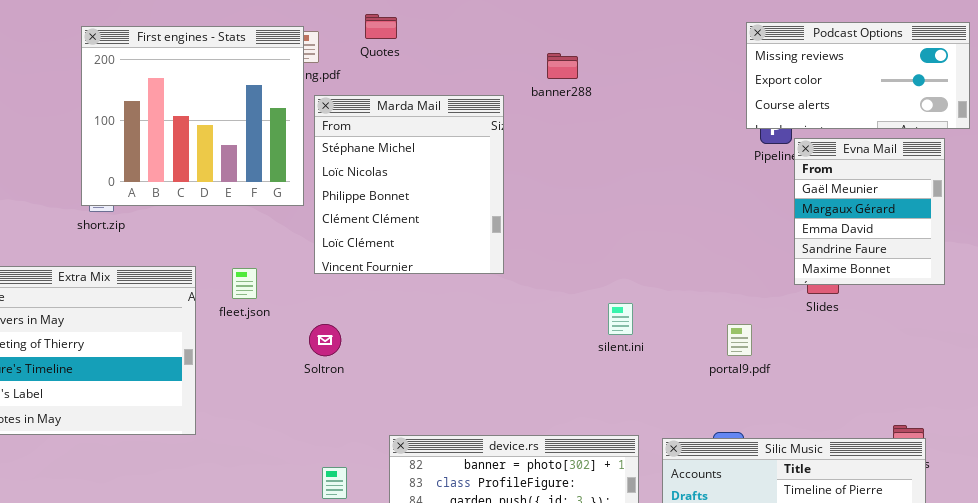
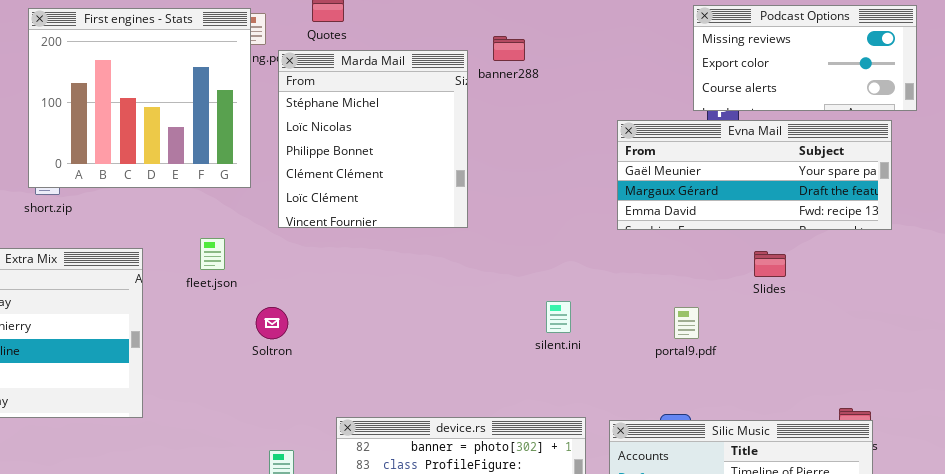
Marda Mail: [314,95,504,274] -> [278,50,468,228], moved
Evna Mail: [794,138,945,285] -> [617,120,892,230], resized
fleet.json: [232,268,257,299] -> [200,238,225,270], moved
silent.ini: [608,303,633,335] -> [546,301,571,333], moved

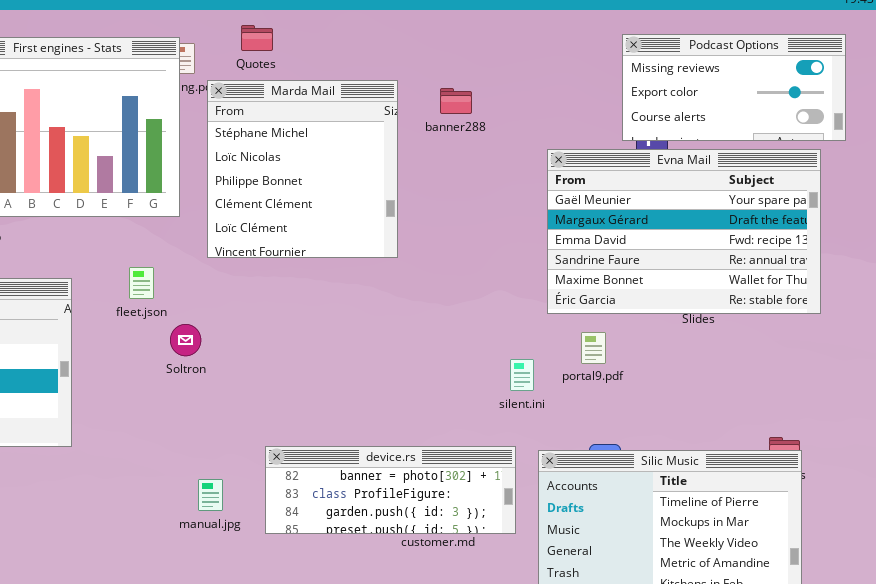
banner288: [493,36,525,61] -> [440,88,472,114], moved
Evna Mail: [617,120,892,230] -> [547,149,821,314], resized
silent.ini: [546,301,571,333] -> [510,359,534,391], moved
Soltron: [256,307,288,339] -> [170,324,201,356], moved
portal9.pdf: [674,307,699,339] -> [581,332,606,364], moved

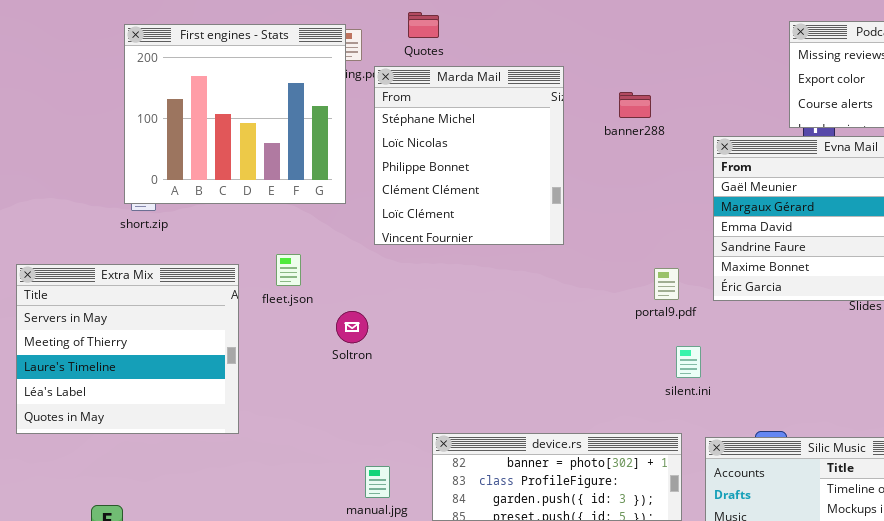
banner288: [440,88,472,114] -> [619,92,651,118], moved
fleet.json: [129,267,154,299] -> [276,254,301,286], moved
portal9.pdf: [581,332,606,364] -> [654,268,679,300], moved

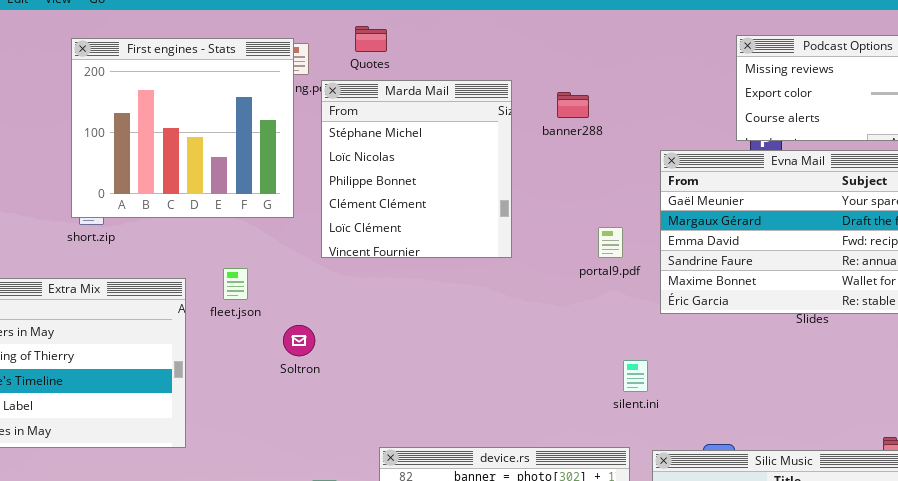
banner288: [619,92,651,118] -> [557,92,589,118], moved
portal9.pdf: [654,268,679,300] -> [598,227,623,258], moved

